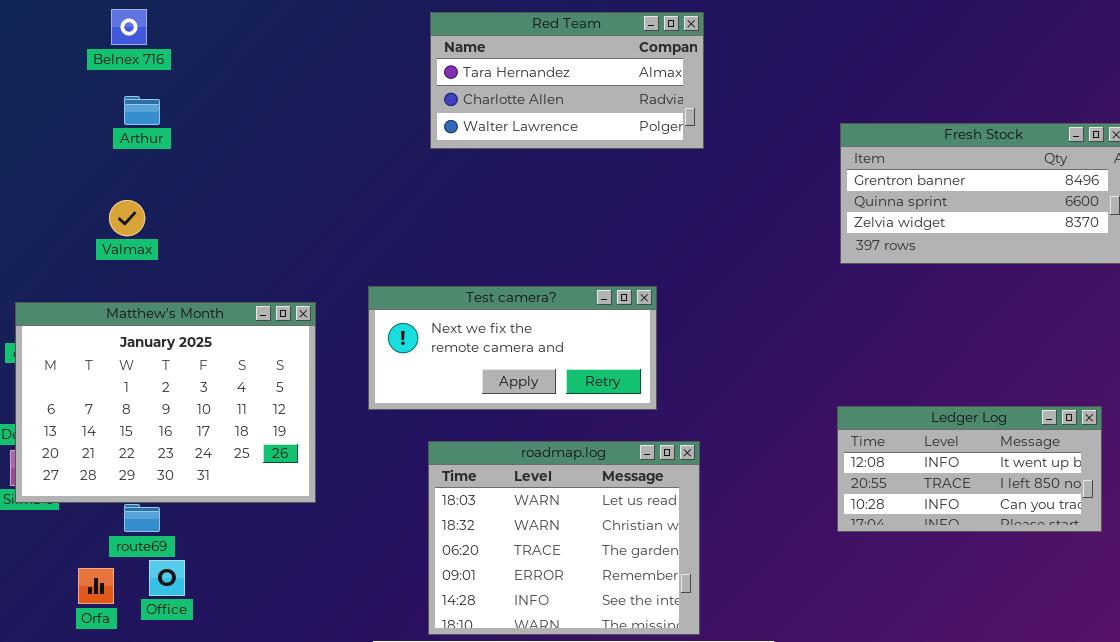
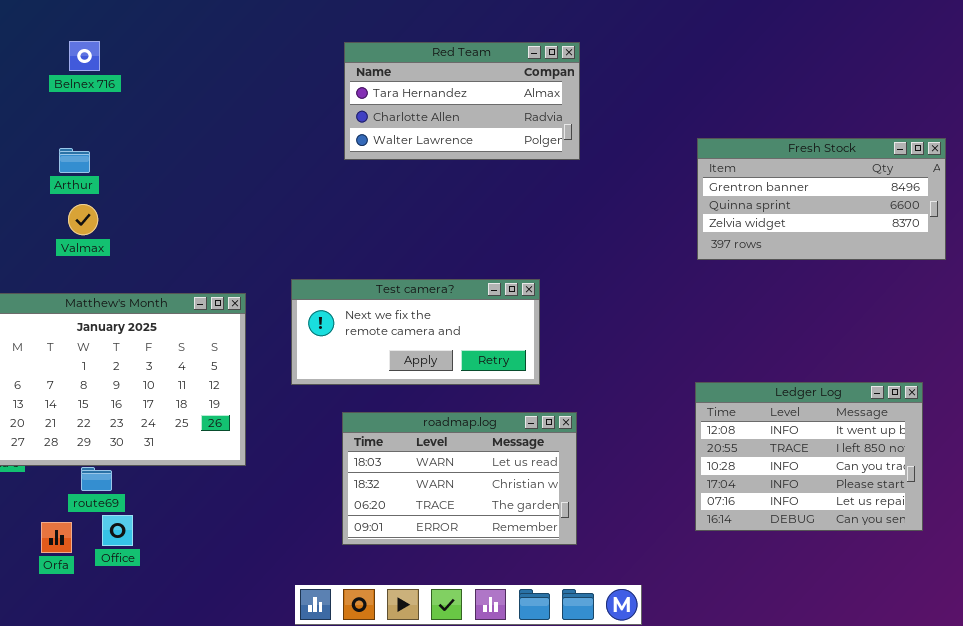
Arthur: [124,96,160,125] -> [59,148,90,173], moved
Ledger Log: [837,406,1102,532] -> [695,382,923,531], resized
roadmap.log: [428,441,700,635] -> [342,412,577,545], resized

